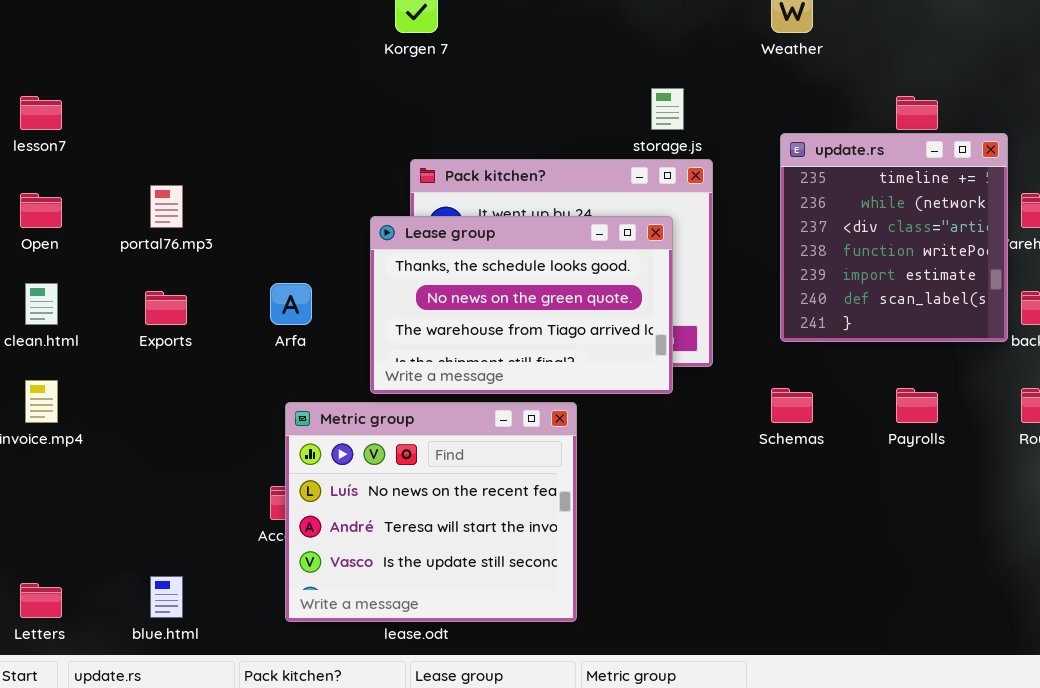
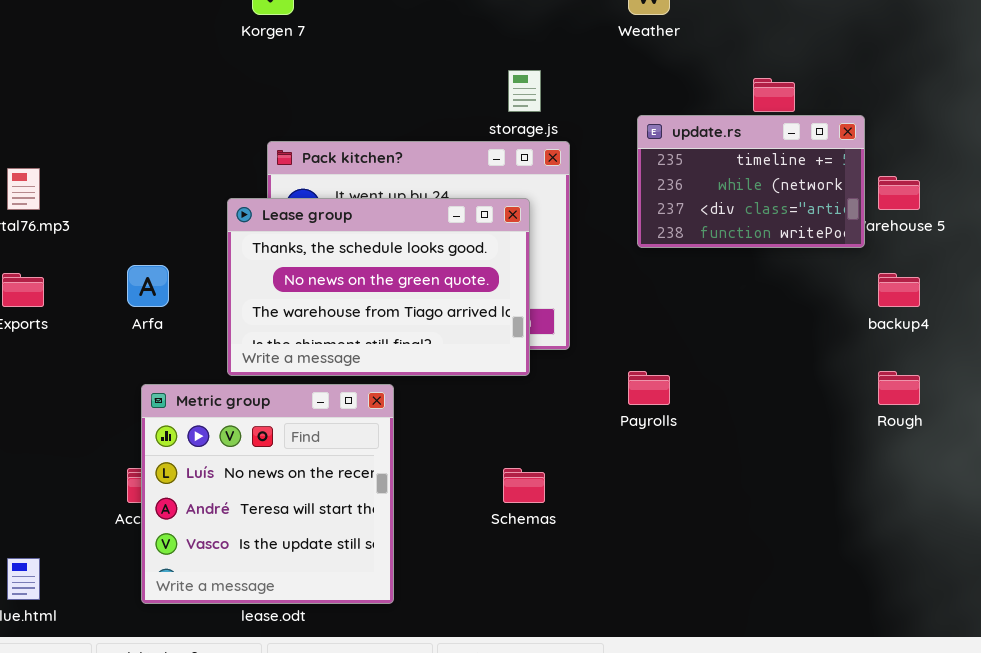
update.rs: [780,133,1008,342] -> [637,115,865,248], resized
Schemas: [771,388,813,423] -> [503,468,545,503], moved
Payrolls: [896,388,938,423] -> [628,371,670,405], moved
Metric group: [285,402,577,622] -> [141,384,394,604], resized

